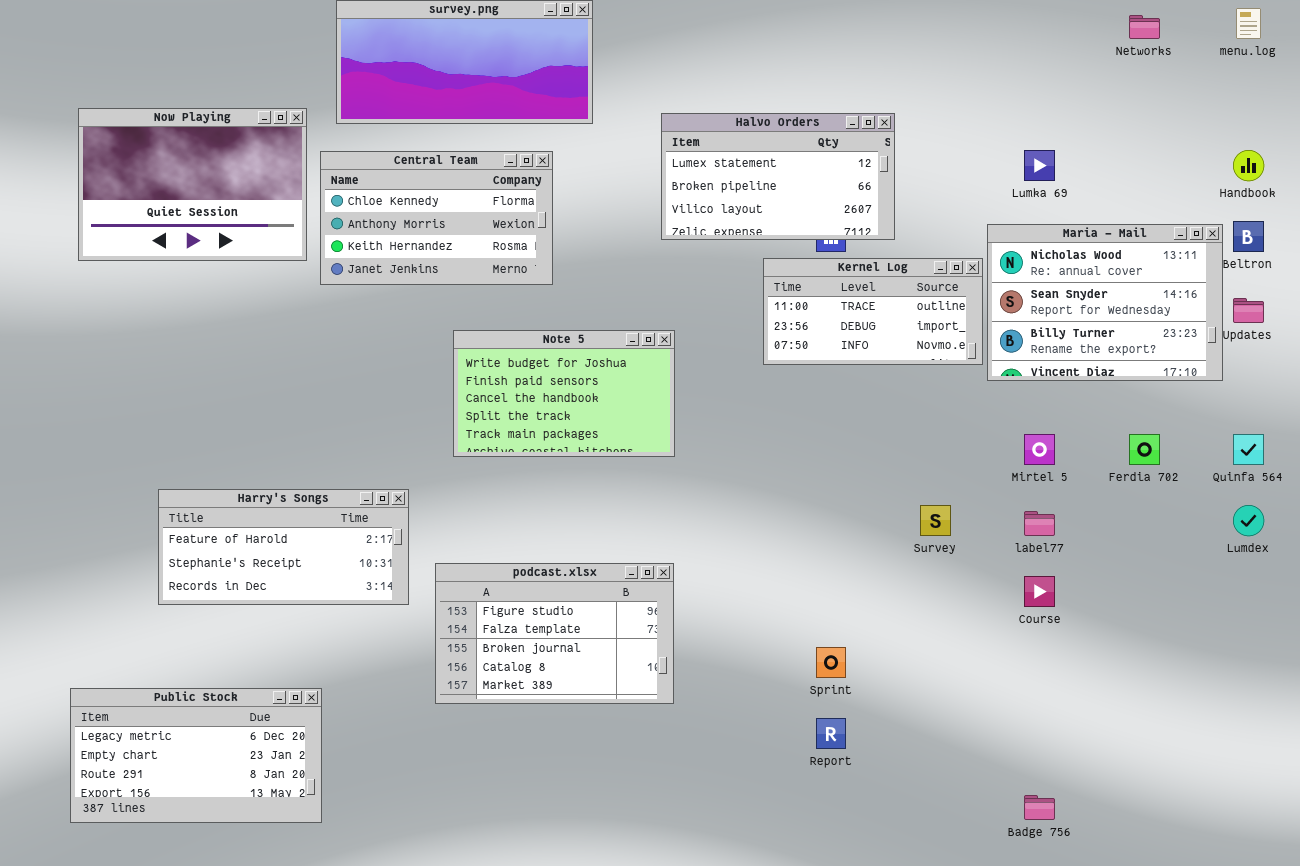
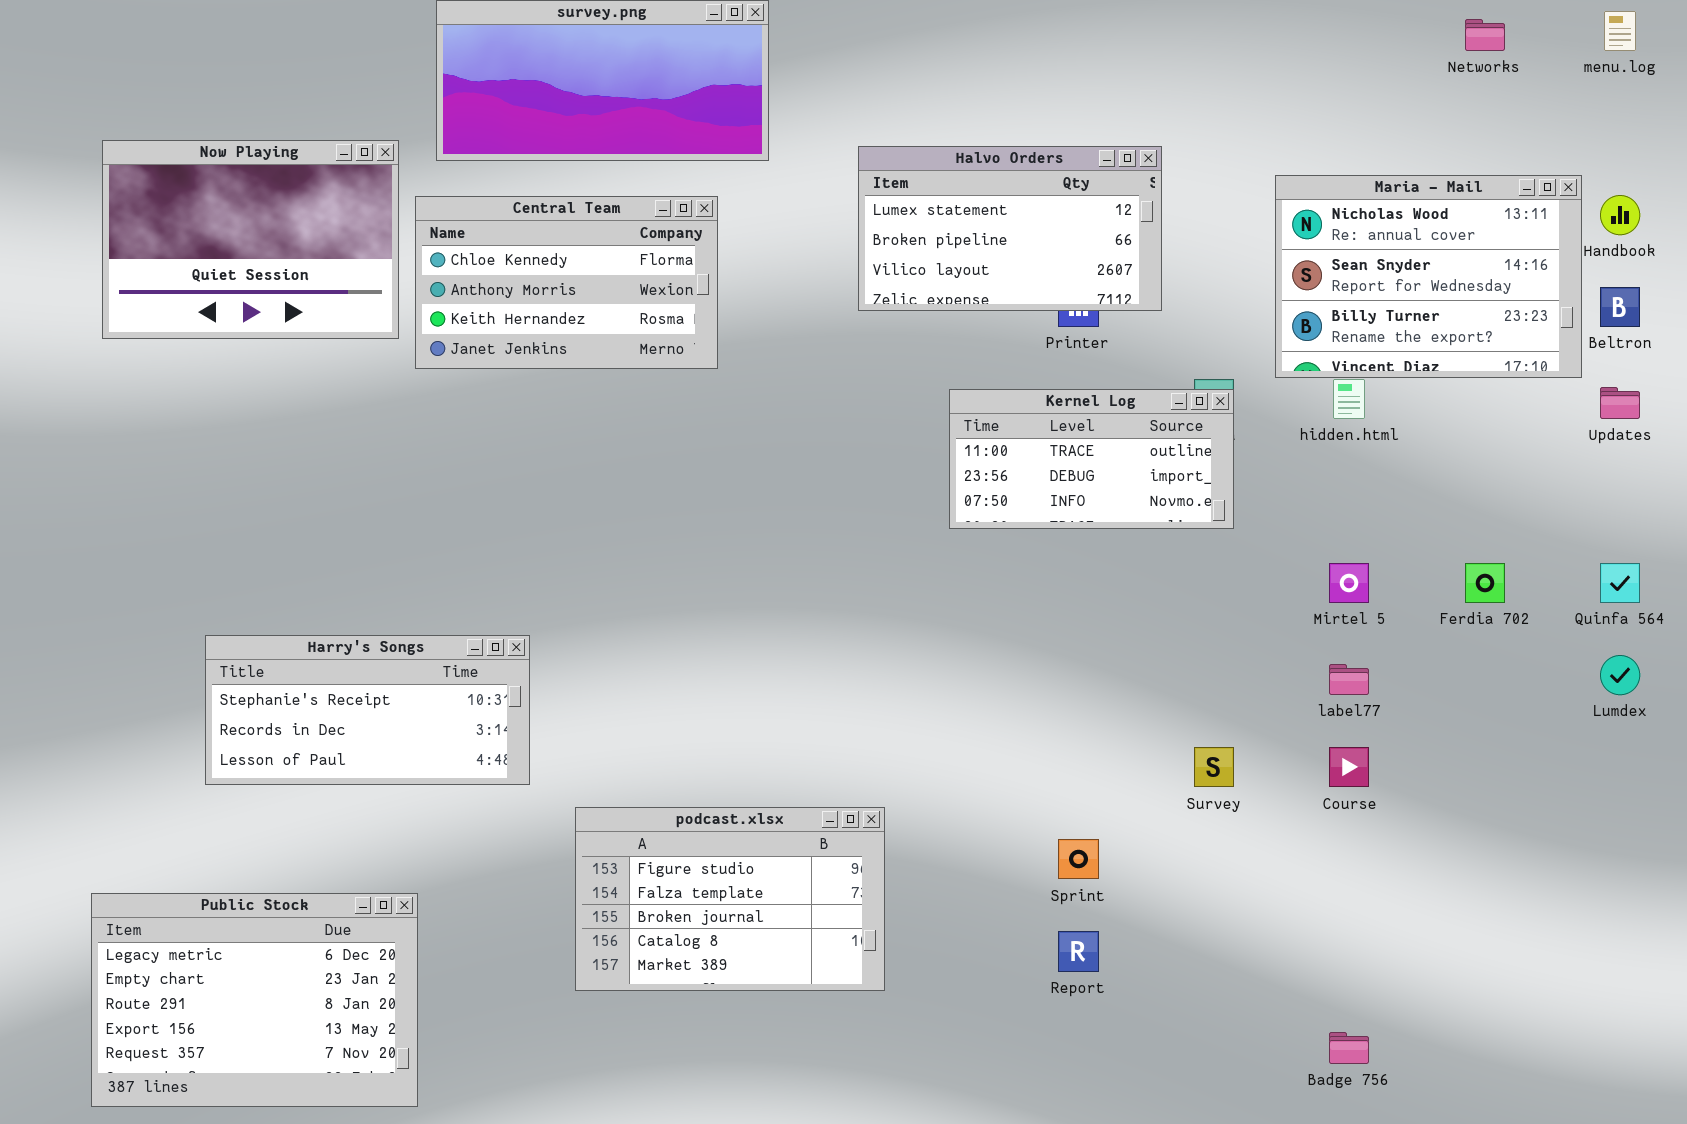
Maria - Mail: [987,224,1223,381] -> [1275,175,1582,378], moved
Kernel Log: [763,258,983,365] -> [949,389,1234,529], moved
Note 5: [453,330,675,457] -> none, closed
Harry's Songs: [158,489,409,605] -> [205,635,530,785], scrolled down 1 row
Survey: [920,505,951,536] -> [1194,747,1234,787], moved
podcast.xlsx: [435,563,674,704] -> [575,807,885,991], moved
Public Stock: [70,688,322,823] -> [91,893,418,1107], resized

